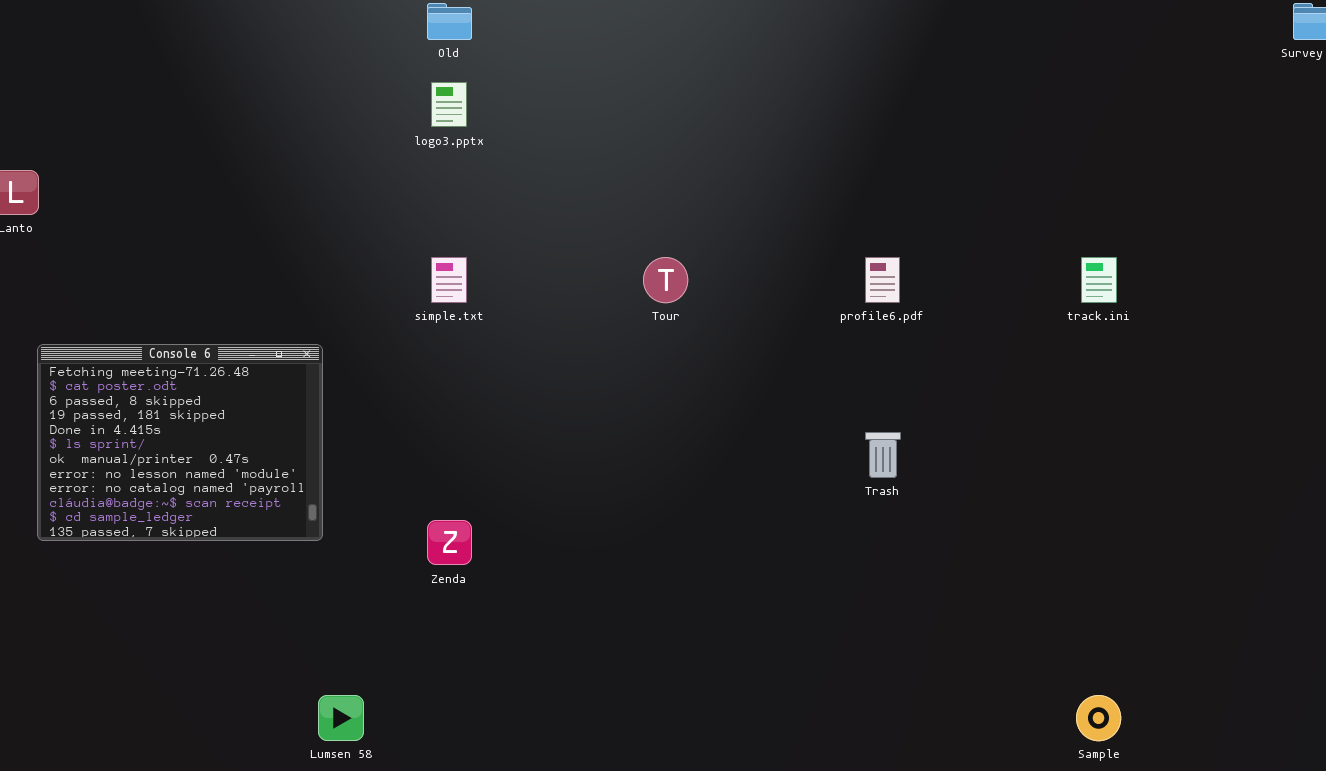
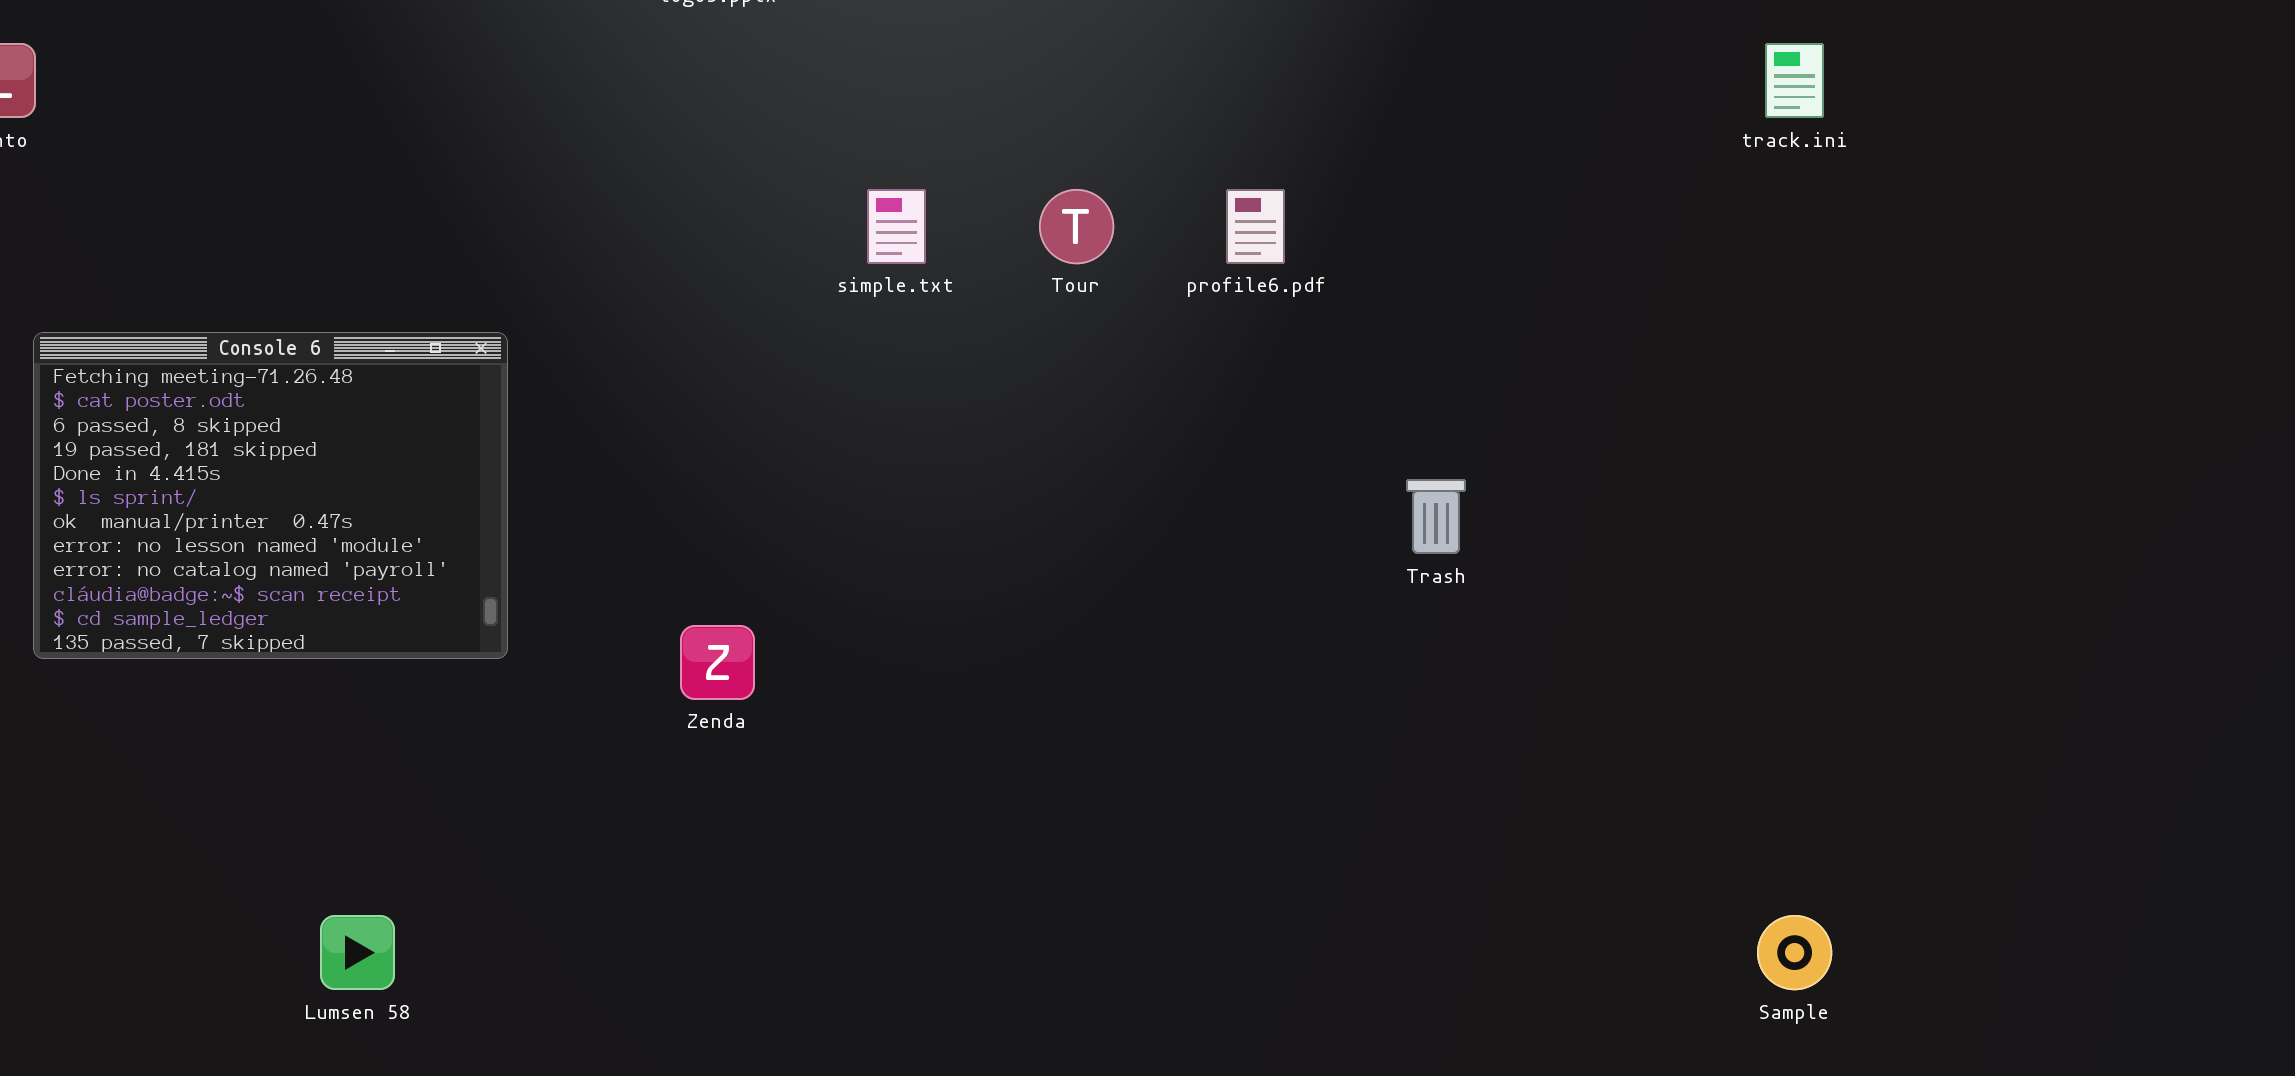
simple.txt: [431,257,467,303] -> [867,189,926,264], moved
profile6.pdf: [865,257,900,303] -> [1226,189,1285,264], moved
track.ini: [1081,257,1117,303] -> [1765,43,1824,118], moved
Lumsen 58: [318,695,364,741] -> [320,915,395,990], moved

